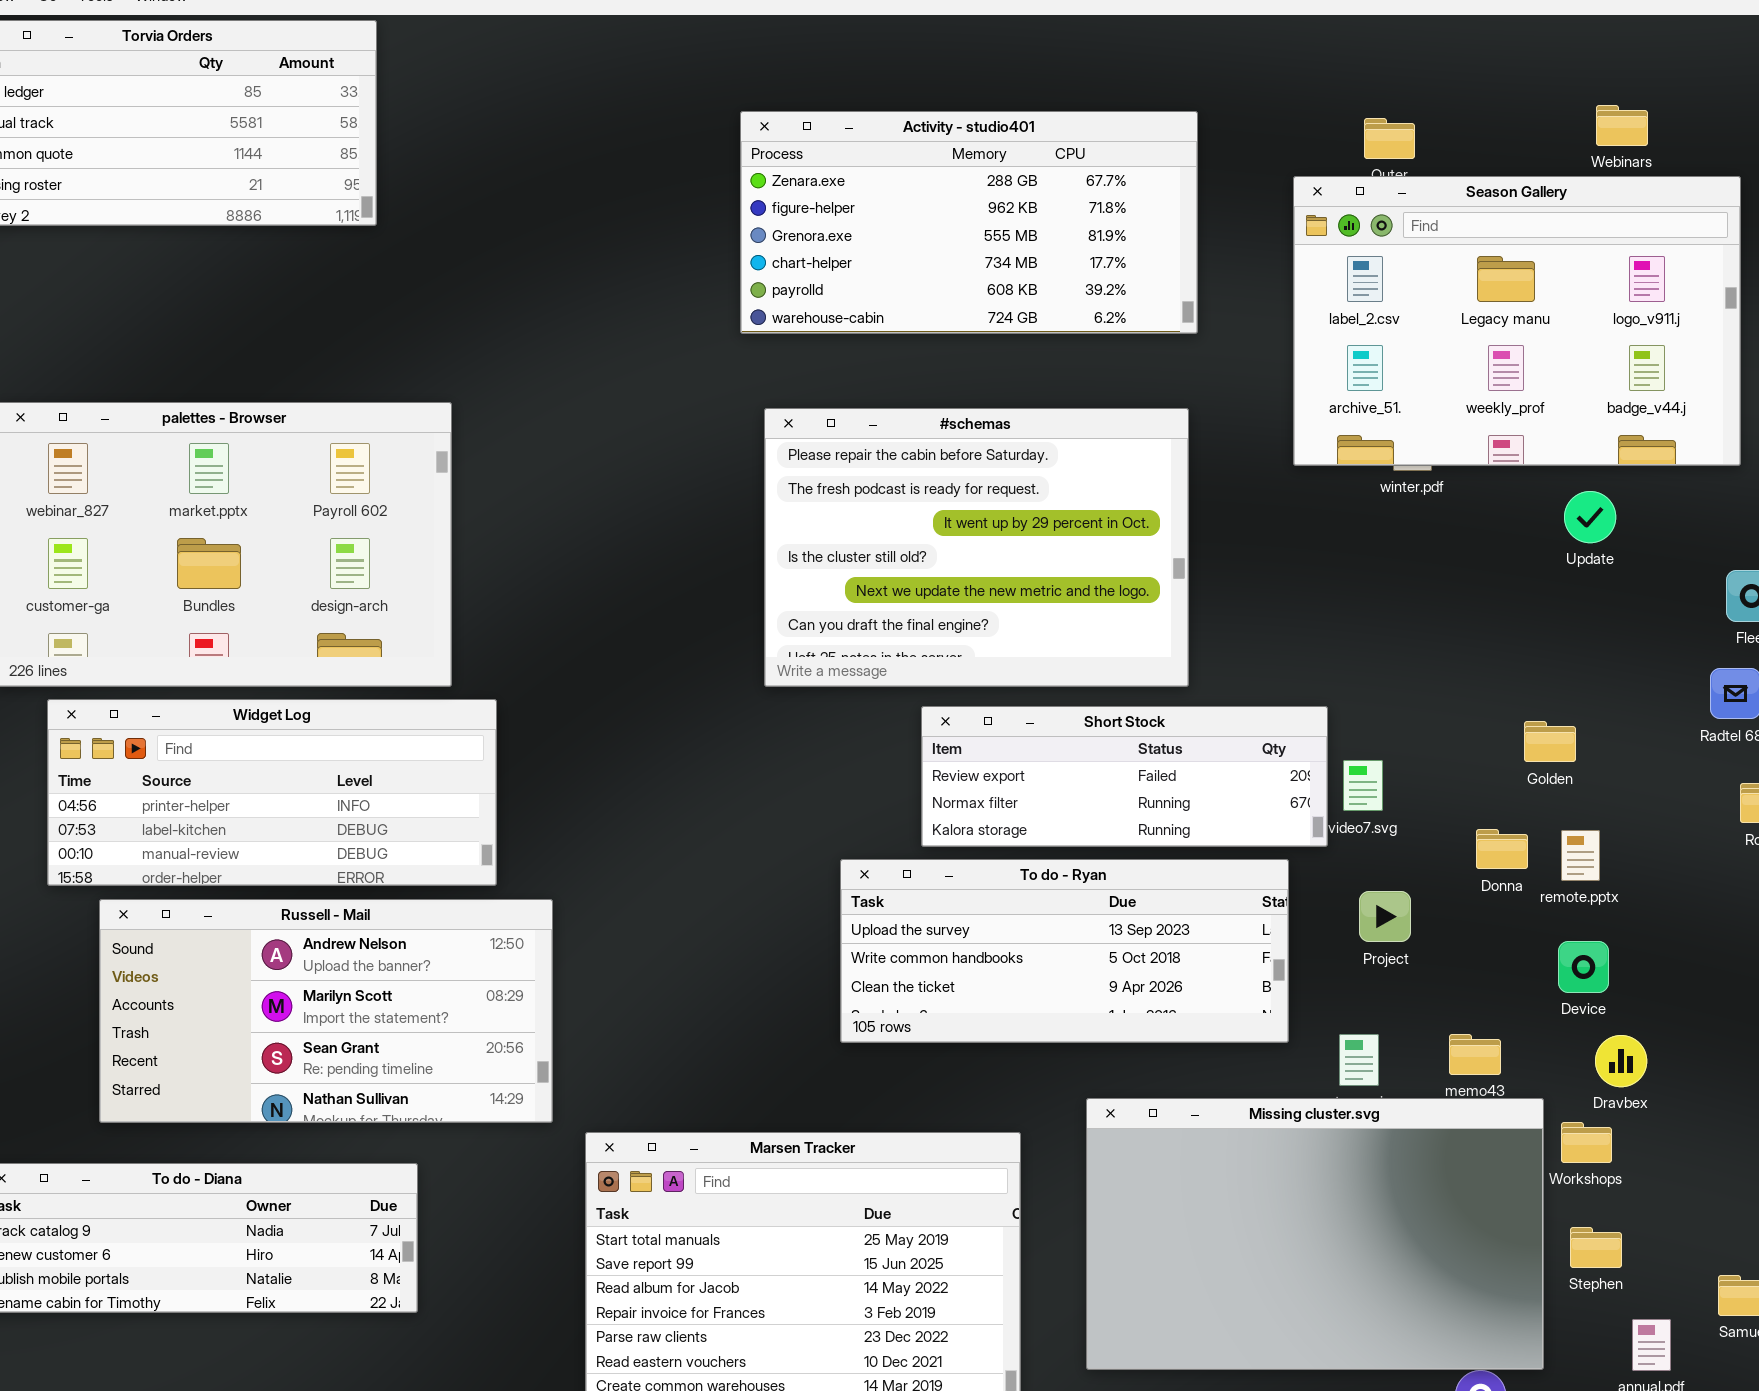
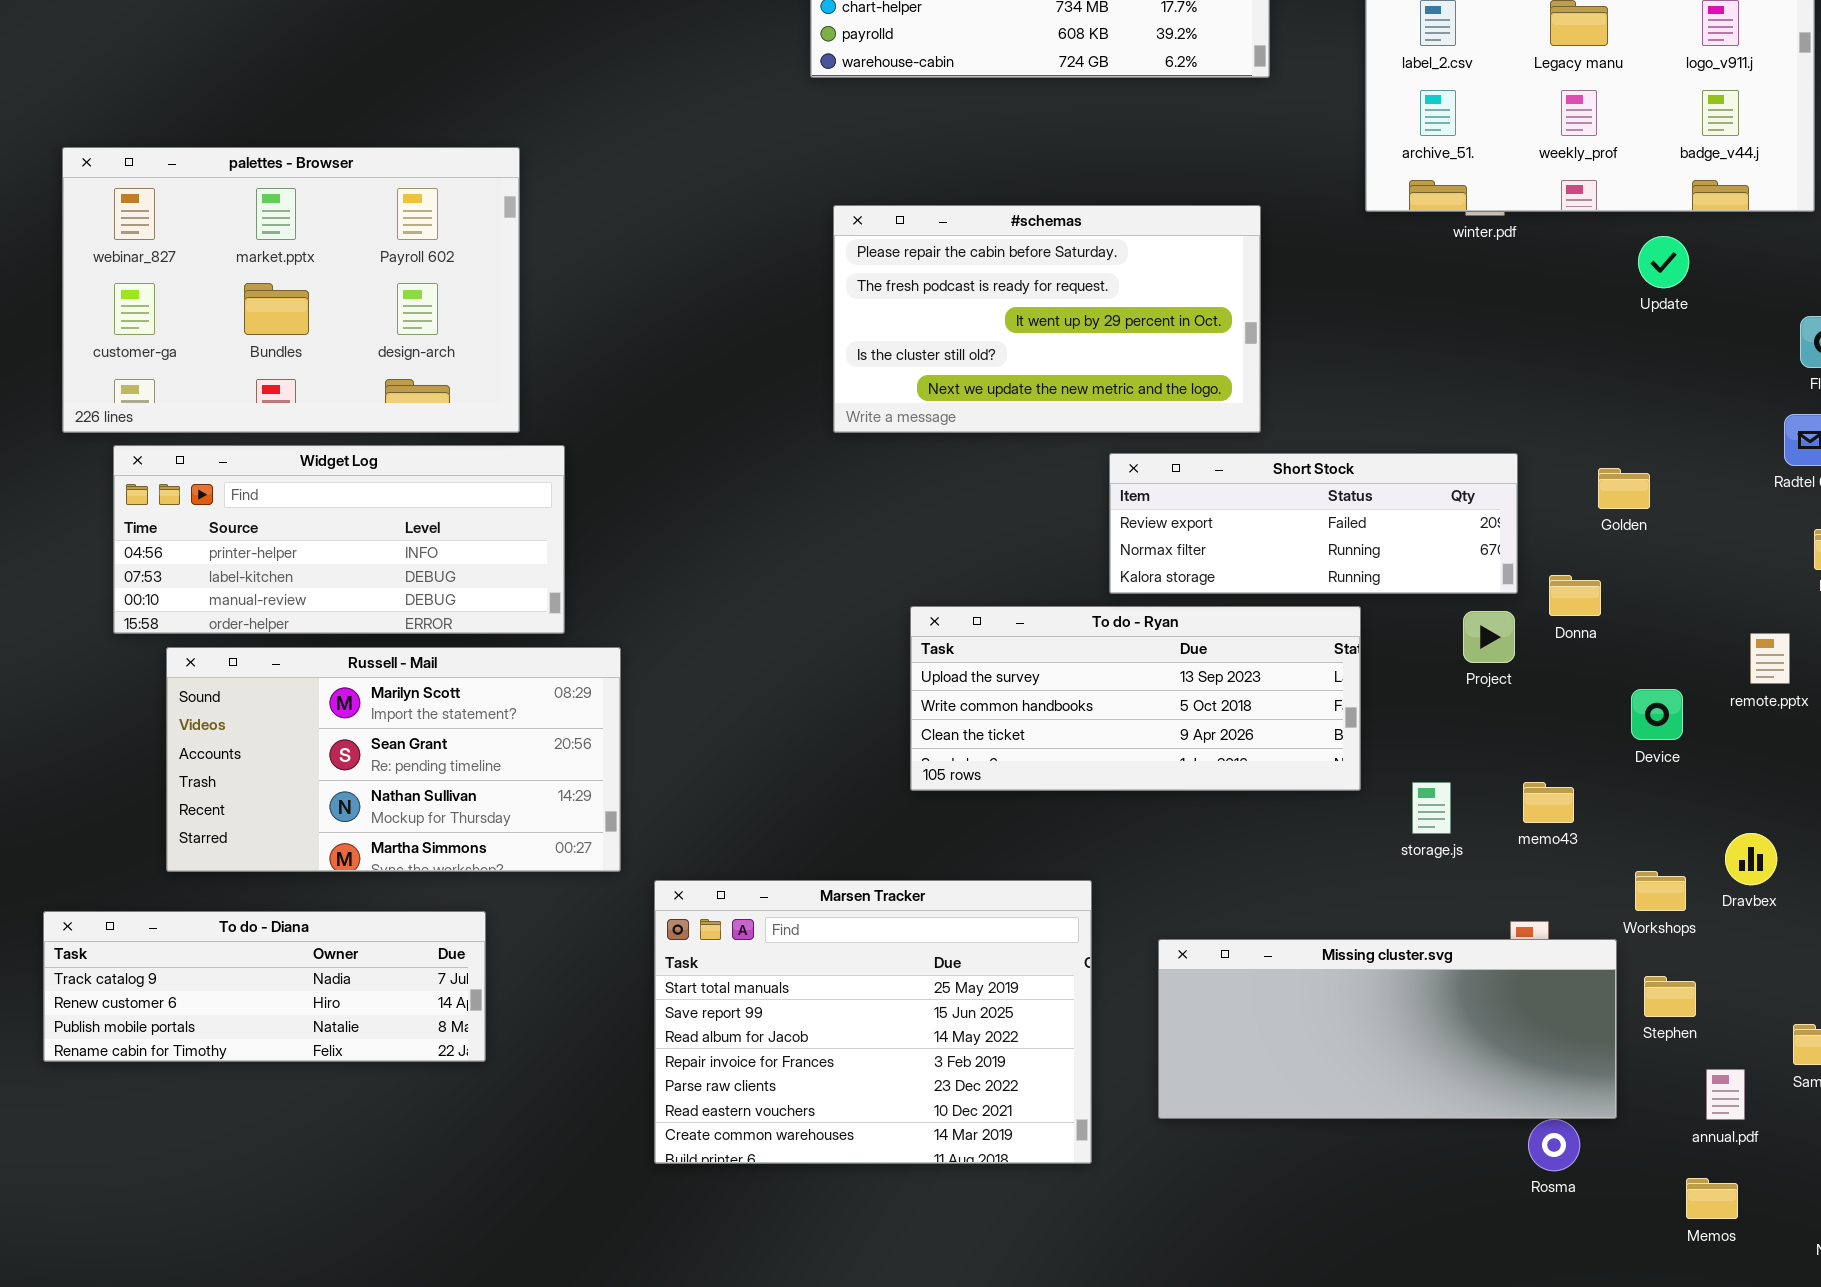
#schemas: [764,408,1189,687] -> [833,205,1261,433], resized
Short Stock: [921,706,1328,847] -> [1109,453,1518,594], moved
remote.pptx: [1561,830,1600,881] -> [1750,633,1790,684], moved
Project: [1359,891,1411,942] -> [1463,611,1515,663], moved
Russell - Mail: [99,899,553,1123] -> [166,647,621,872], scrolled down 1 row
Dravbex: [1595,1035,1647,1087] -> [1725,833,1777,885], moved
Missing cluster.svg: [1086,1098,1544,1370] -> [1158,939,1617,1119], resized

